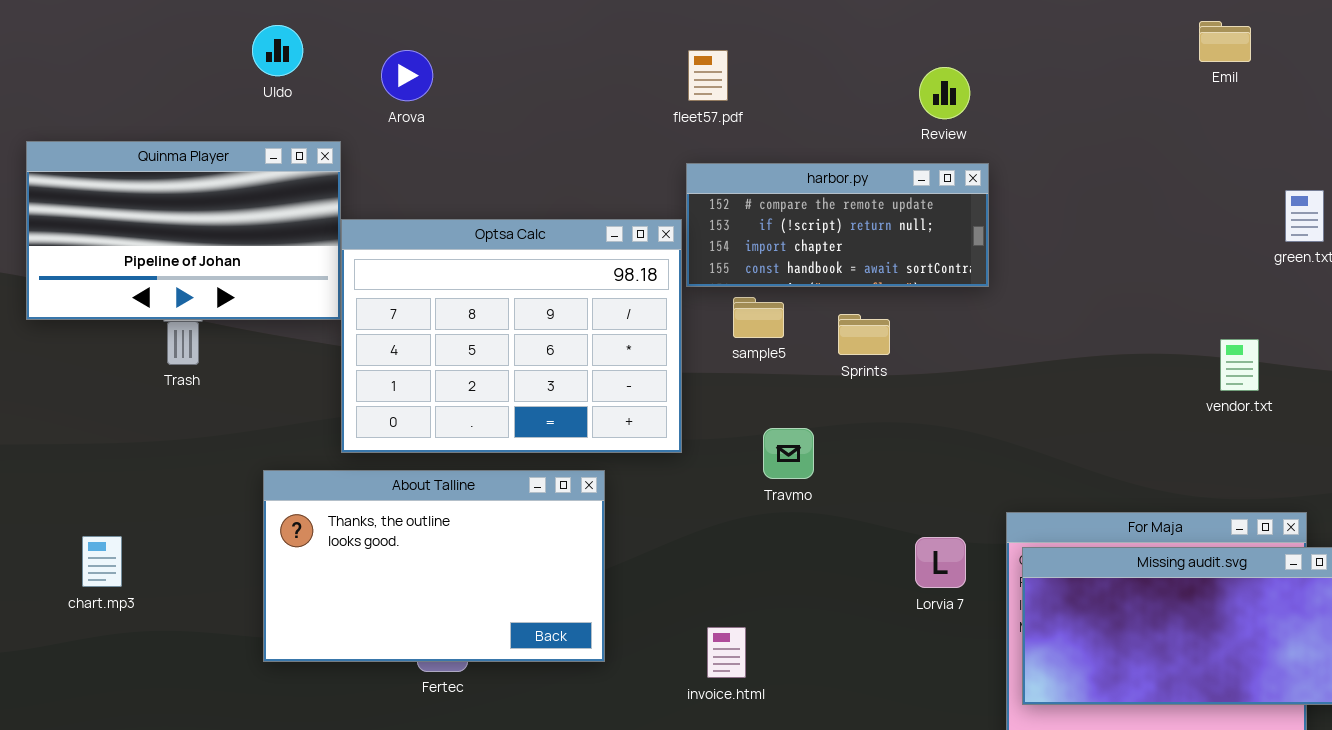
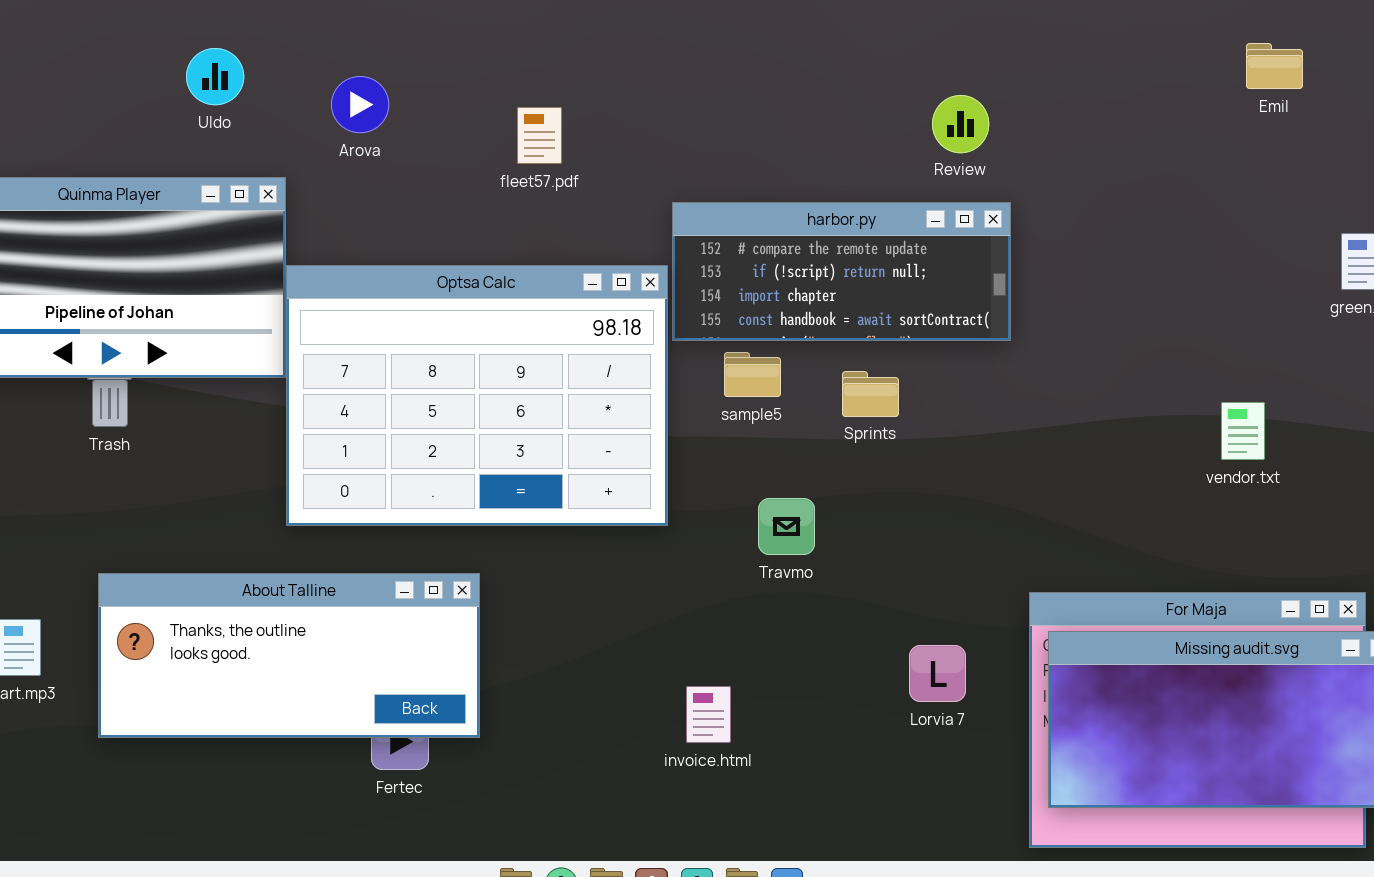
fleet57.pdf: [688,50,728,101] -> [517,107,562,164], moved
vendor.txt: [1220,339,1259,391] -> [1221,402,1265,460], moved
About Talline: [263,470,605,662] -> [98,573,480,738], moved, resized
Lorvia 7: [915,537,966,588] -> [909,645,966,702], moved
invoice.html: [707,627,746,678] -> [686,686,731,743], moved

